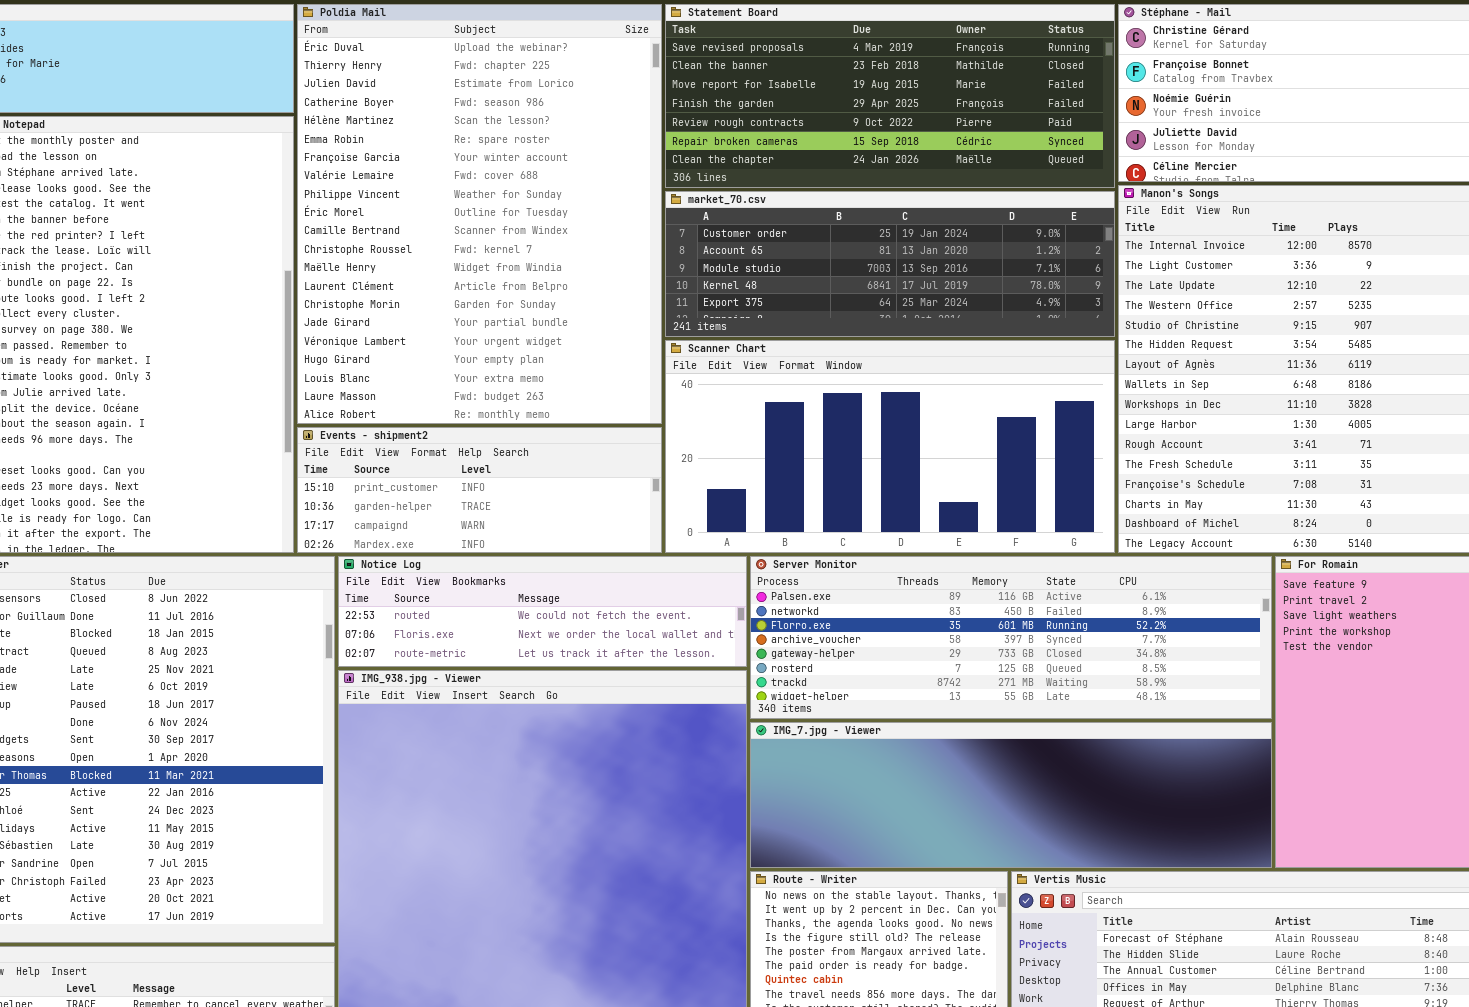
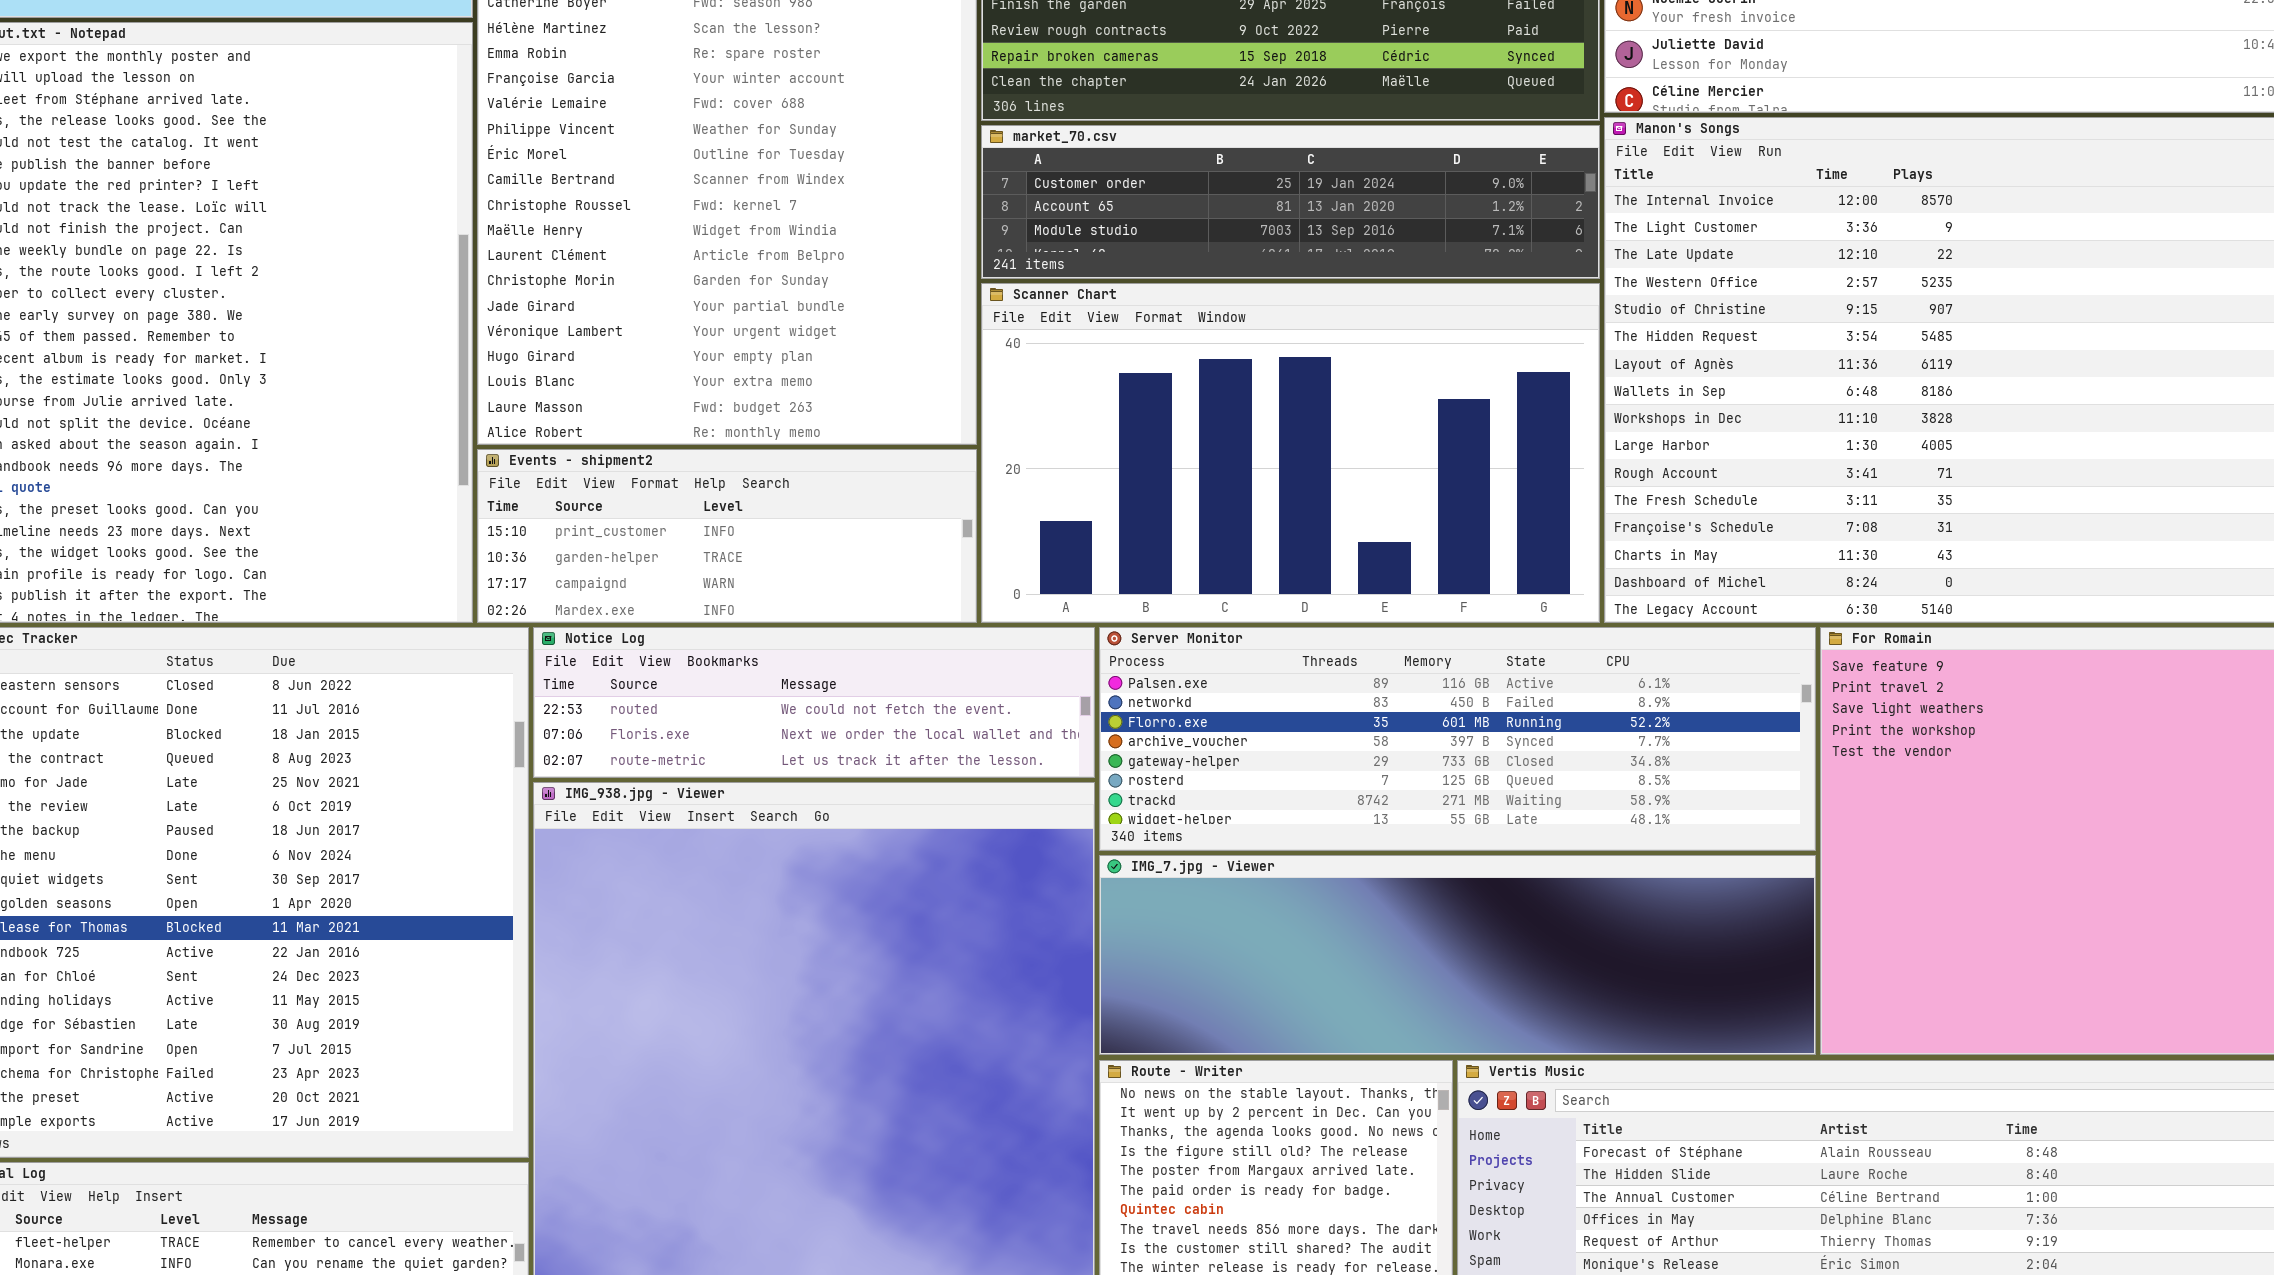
market_70.csv: [665,191,1115,337] -> [981,125,1600,279], resized
Scanner Chart: [665,340,1115,553] -> [981,283,1600,623], resized

